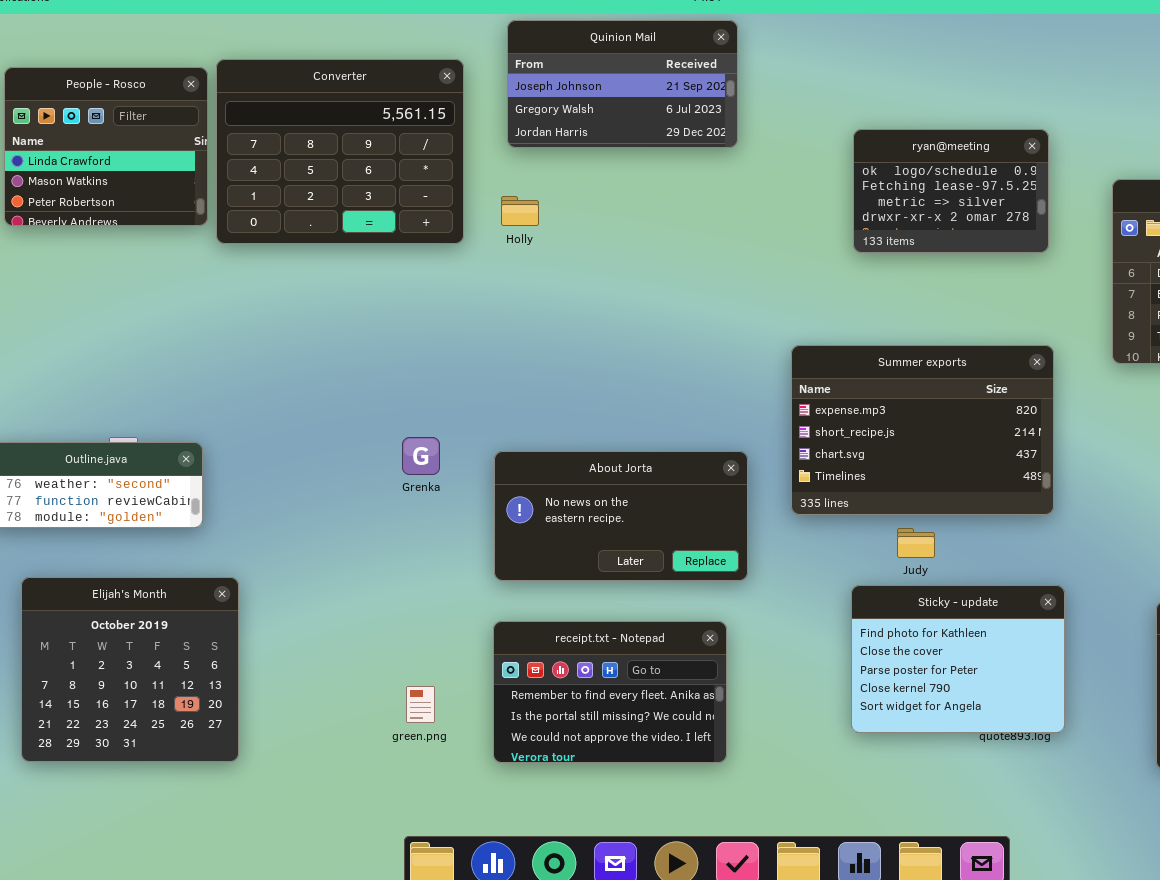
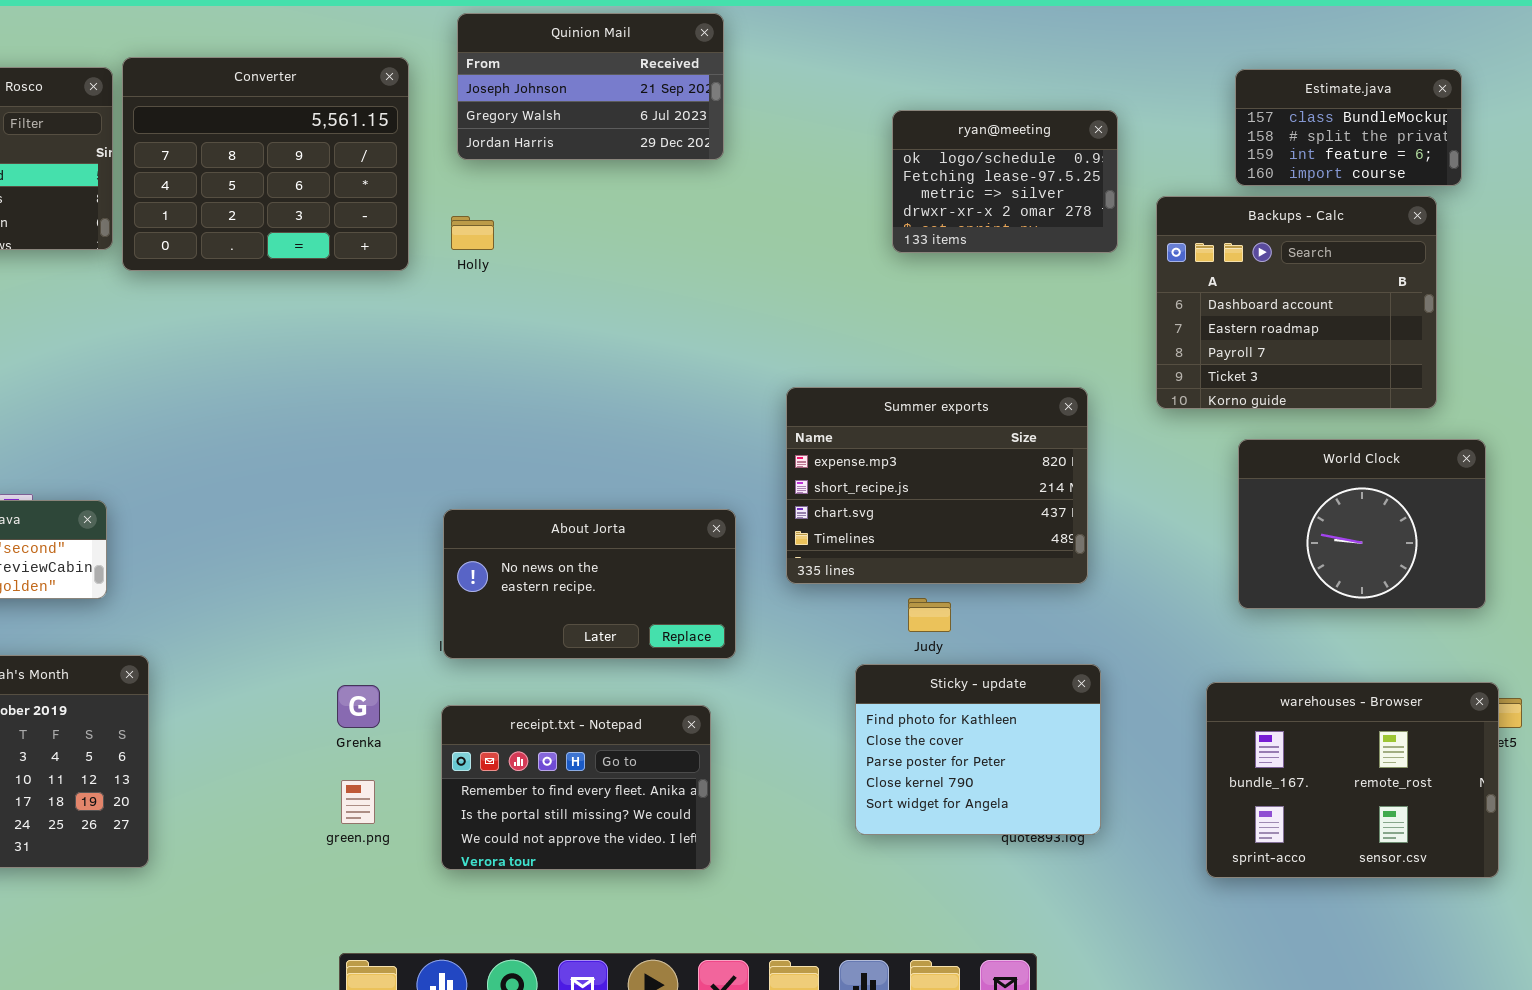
ryan@meeting: [853,129,1049,253] -> [892,110,1118,253], moved
Grenka: [402,437,440,475] -> [337,685,380,728], moved

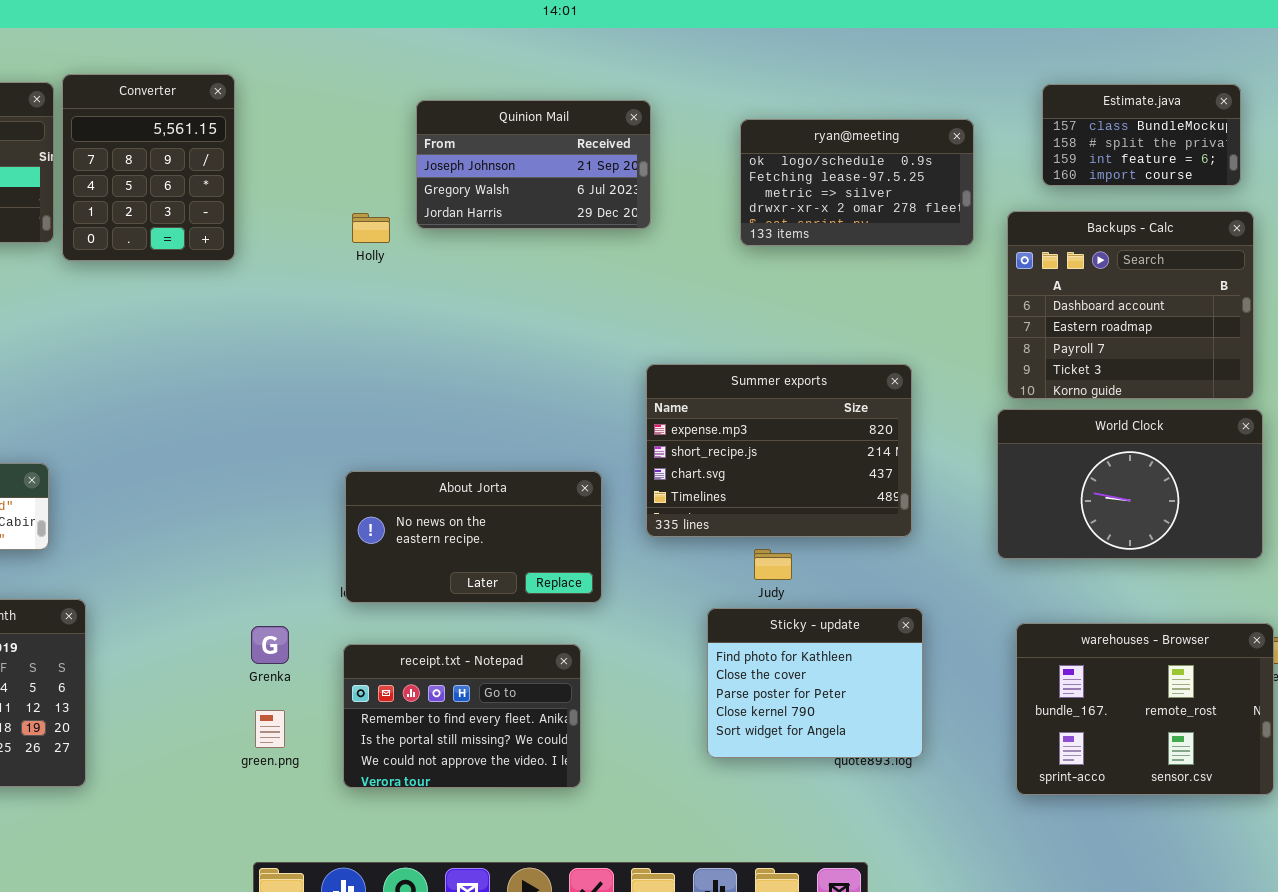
Quinion Mail: [457,13,724,160] -> [416,100,651,229], moved
Converter: [122,57,409,271] -> [62,74,235,261], resized
ryan@meeting: [892,110,1118,253] -> [740,119,974,246], resized
Backups - Calc: [1156,196,1437,409] -> [1007,211,1254,399], moved
World Clock: [1238,439,1486,609] -> [997,409,1263,559], resized

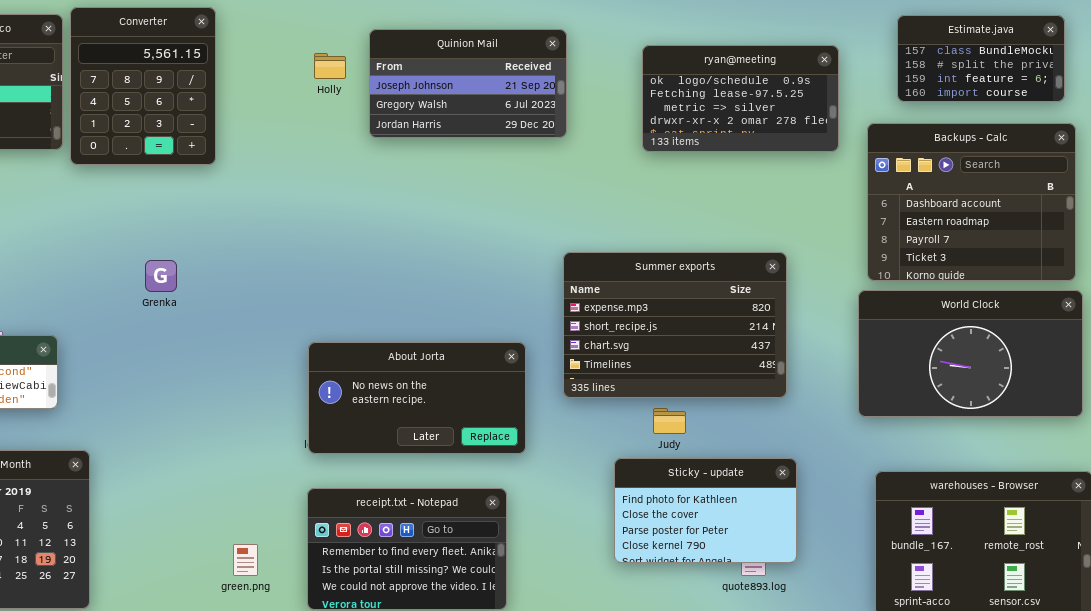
Holly: [352,213,390,243] -> [314,53,346,79], moved
Sticky - update: [707,608,923,758] -> [614,458,797,563], resized
Grenka: [251,626,289,664] -> [145,260,177,292], moved

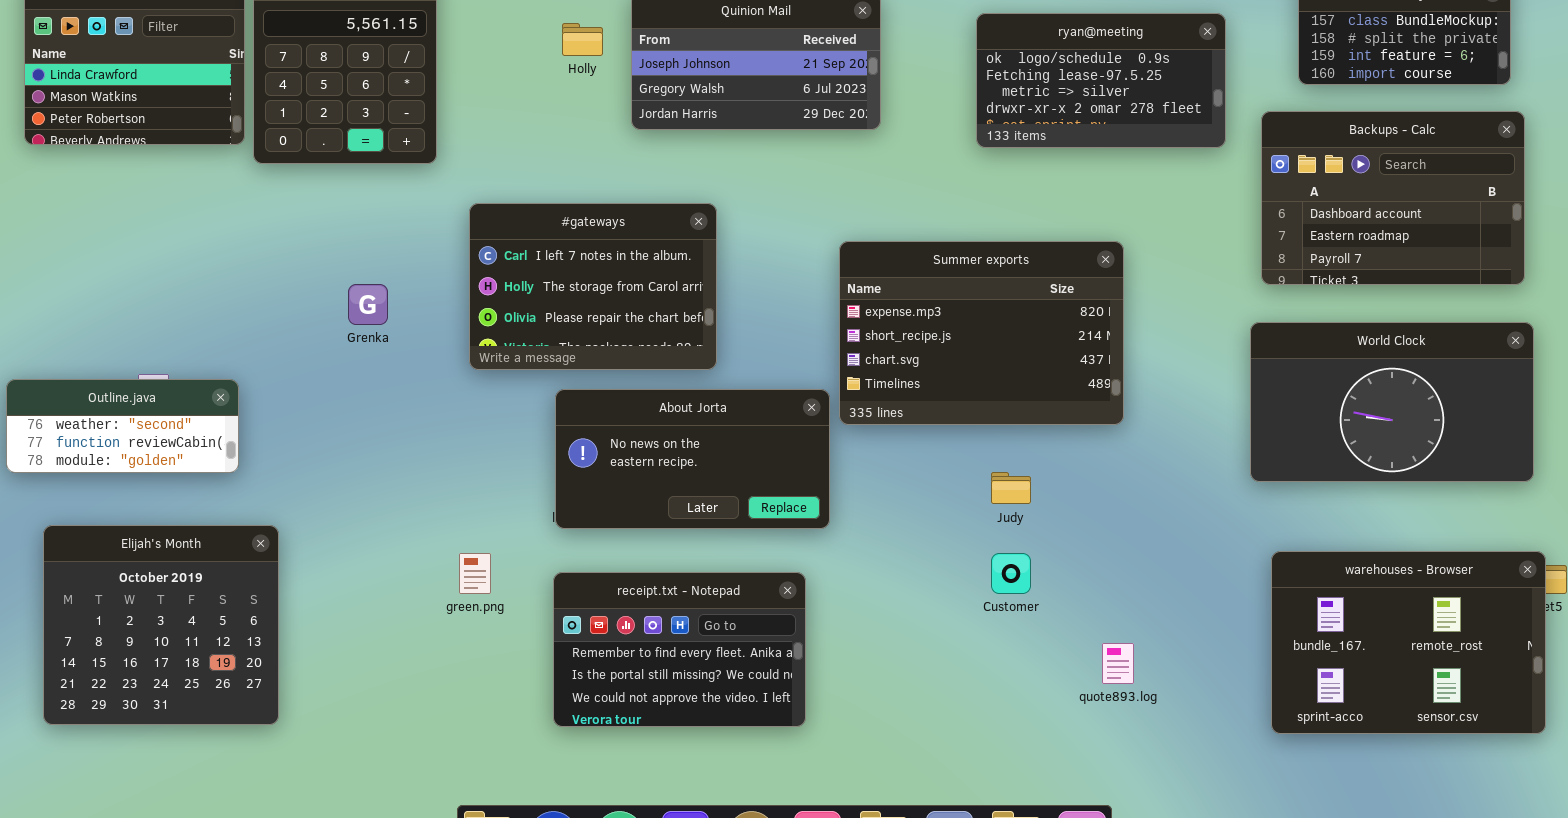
Backups - Calc: [867,123,1076,281] -> [1261,111,1525,285], resized
#gateways: none -> [469,203,717,370], opened
Summer exports: [563,252,787,398] -> [839,241,1124,425], moved
Sticky - update: [614,458,797,563] -> none, closed
green.png: [233,544,258,576] -> [459,553,491,594], moved

